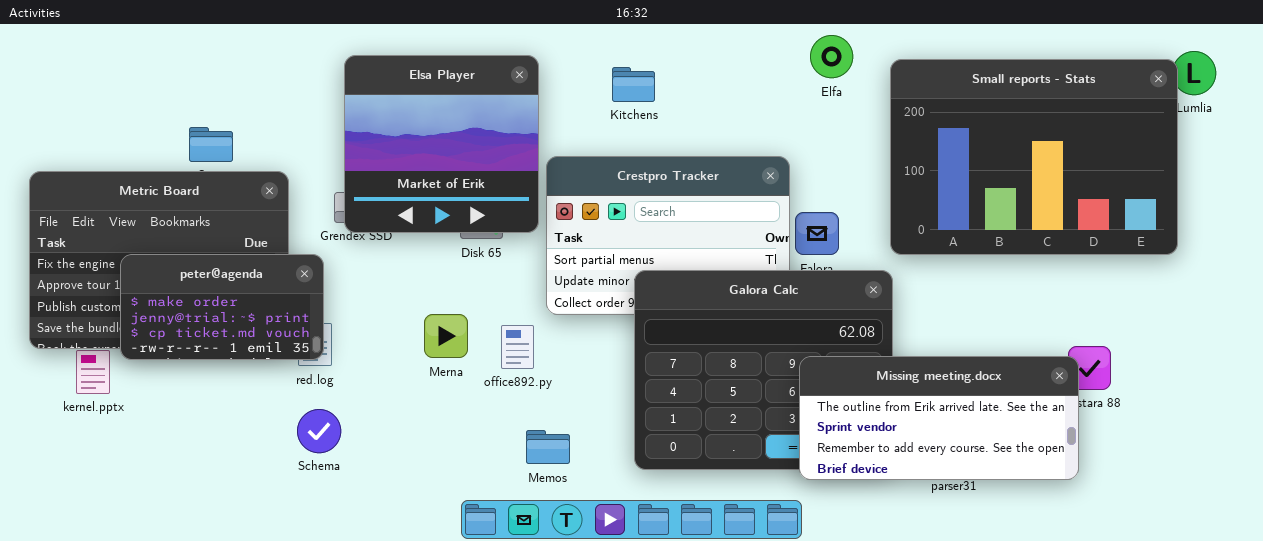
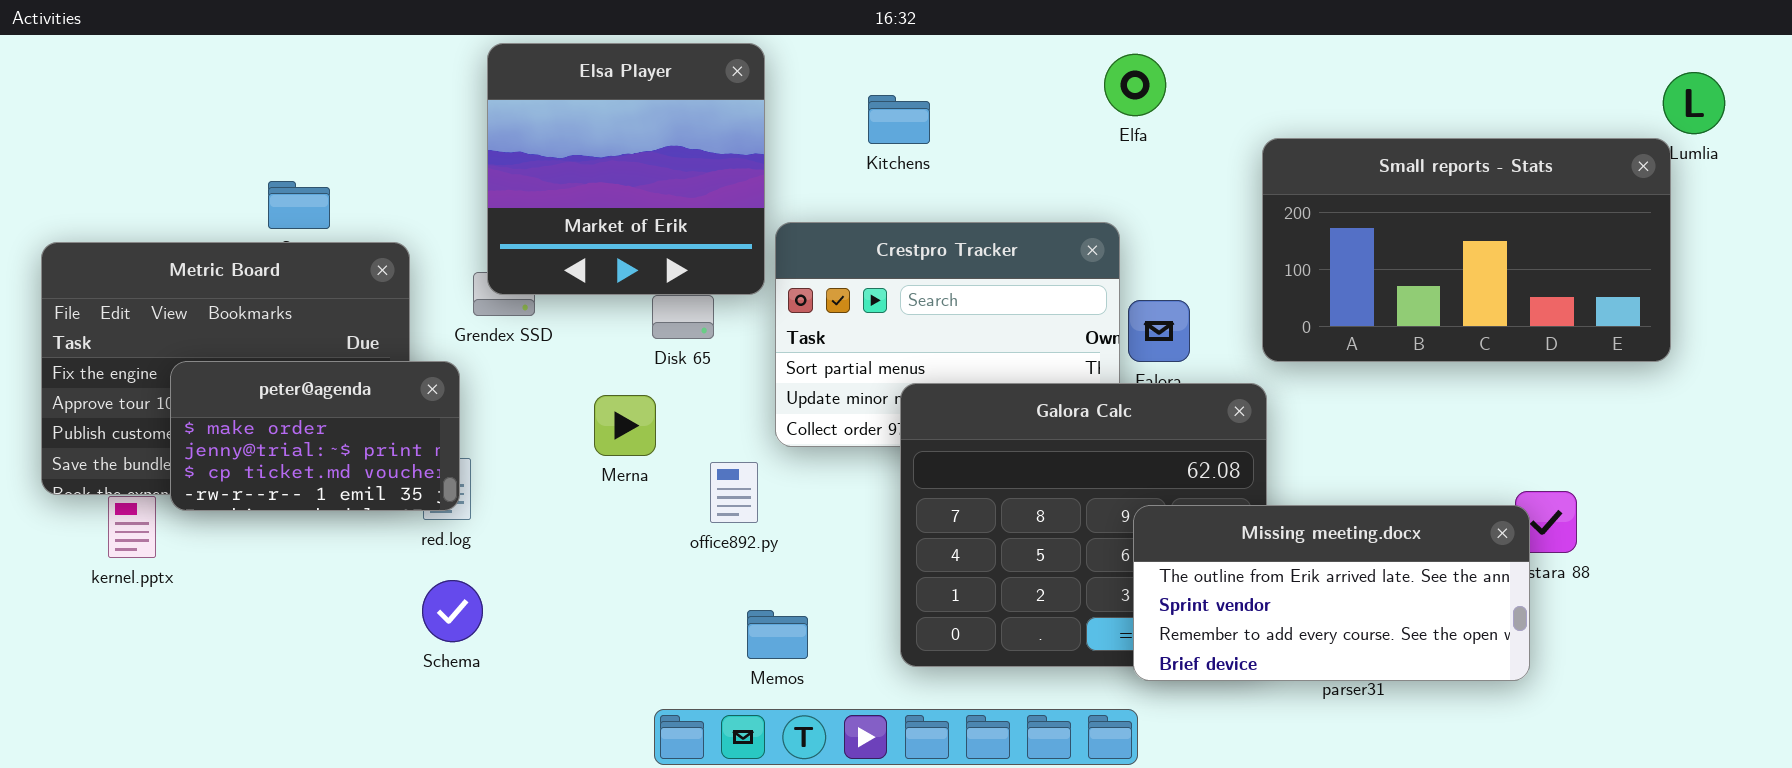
Elfa: [810,35,853,78] -> [1104,54,1166,116], moved
Elsa Player: [344,55,539,233] -> [487,43,765,295], moved
Small reports - Stats: [890,59,1178,255] -> [1262,138,1671,362], resized
Merna: [424,314,468,358] -> [594,395,656,456], moved

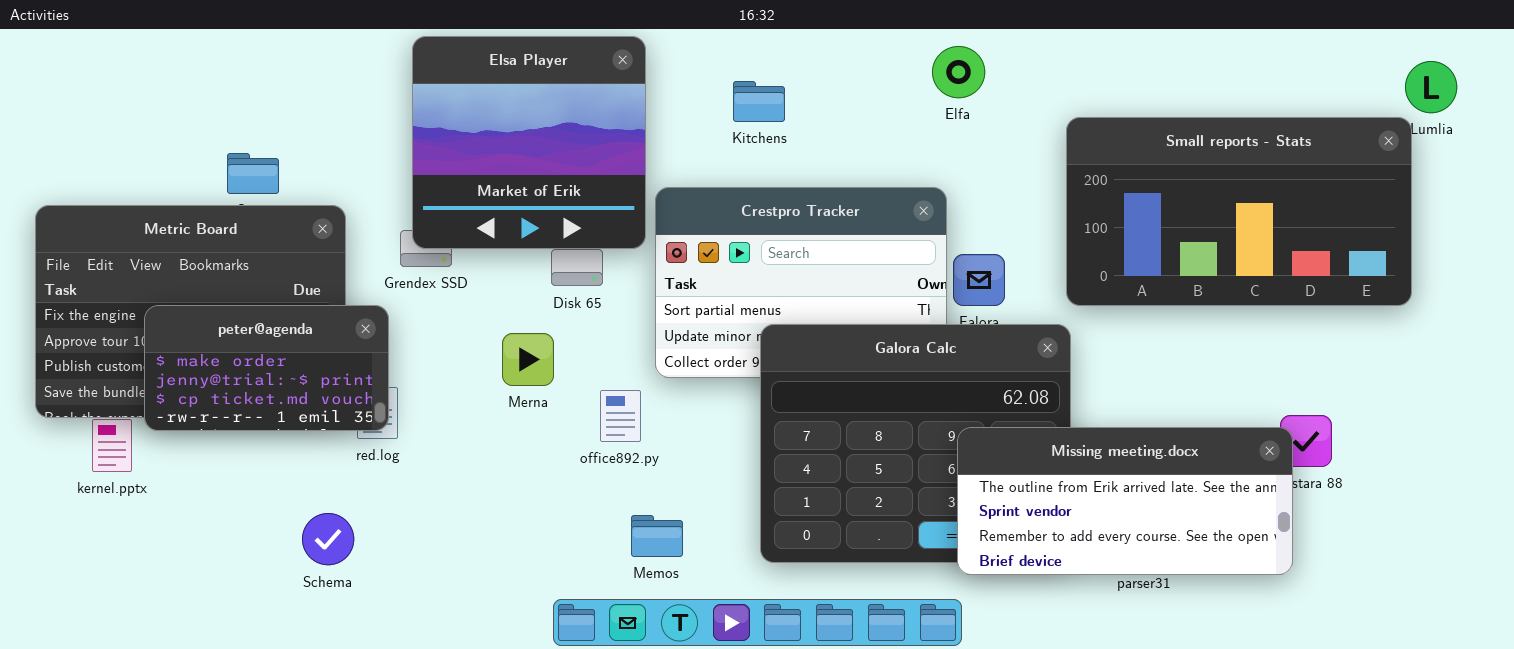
Schema: [422,580,483,642] -> [302,513,354,565], moved

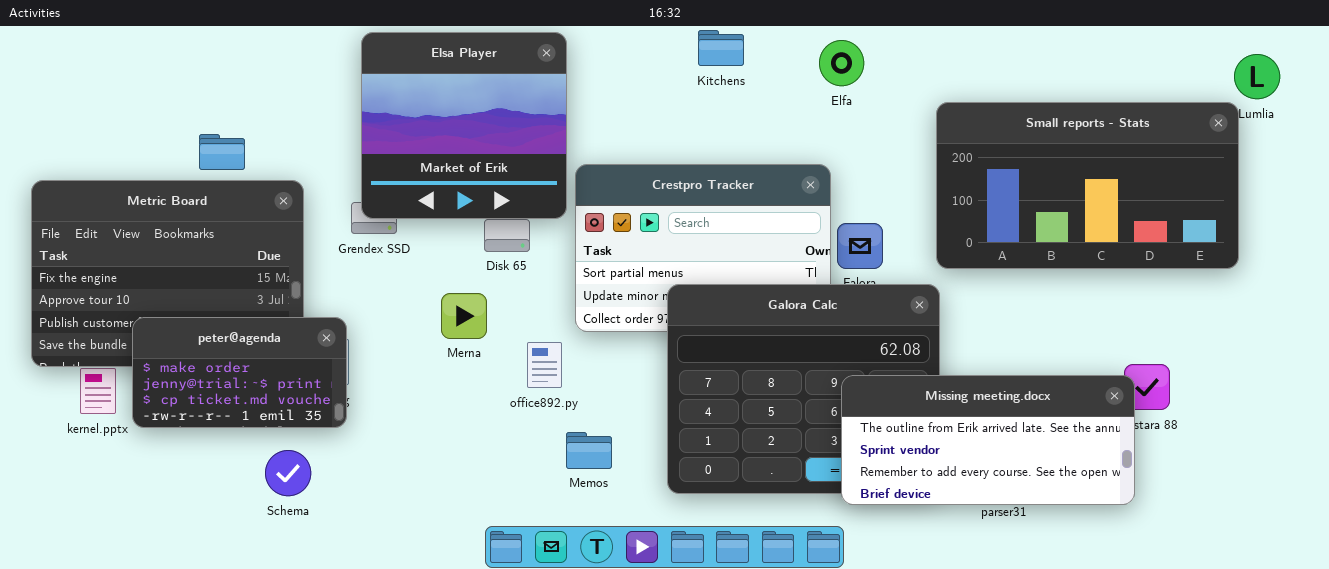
Kitchens: [733,81,785,122] -> [698,30,744,66], moved
peter@agenda: [144,305,389,431] -> [132,317,347,428], moved
Memos: [631,515,683,557] -> [566,432,612,469], moved

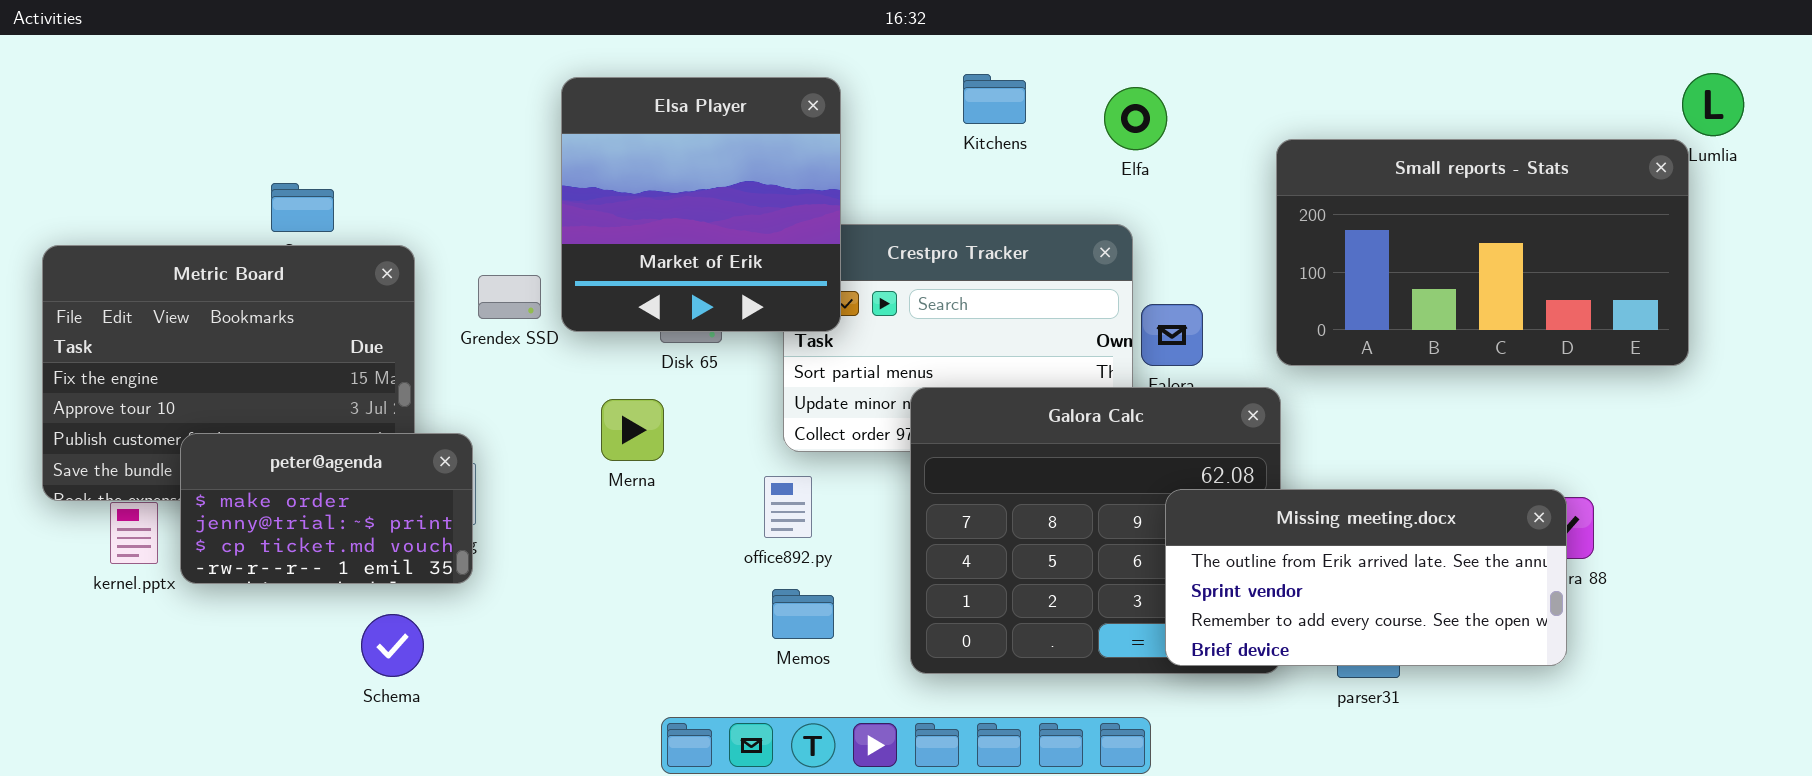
Kitchens: [698,30,744,66] -> [963,74,1026,124], moved
Elsa Player: [361,32,567,219] -> [561,77,841,332], moved
Elfa: [819,40,864,86] -> [1104,87,1167,150], moved
office892.py: [527,342,562,388] -> [764,476,812,538], moved
Missing meeting.docx: [841,375,1135,505] -> [1165,489,1567,666], moved

